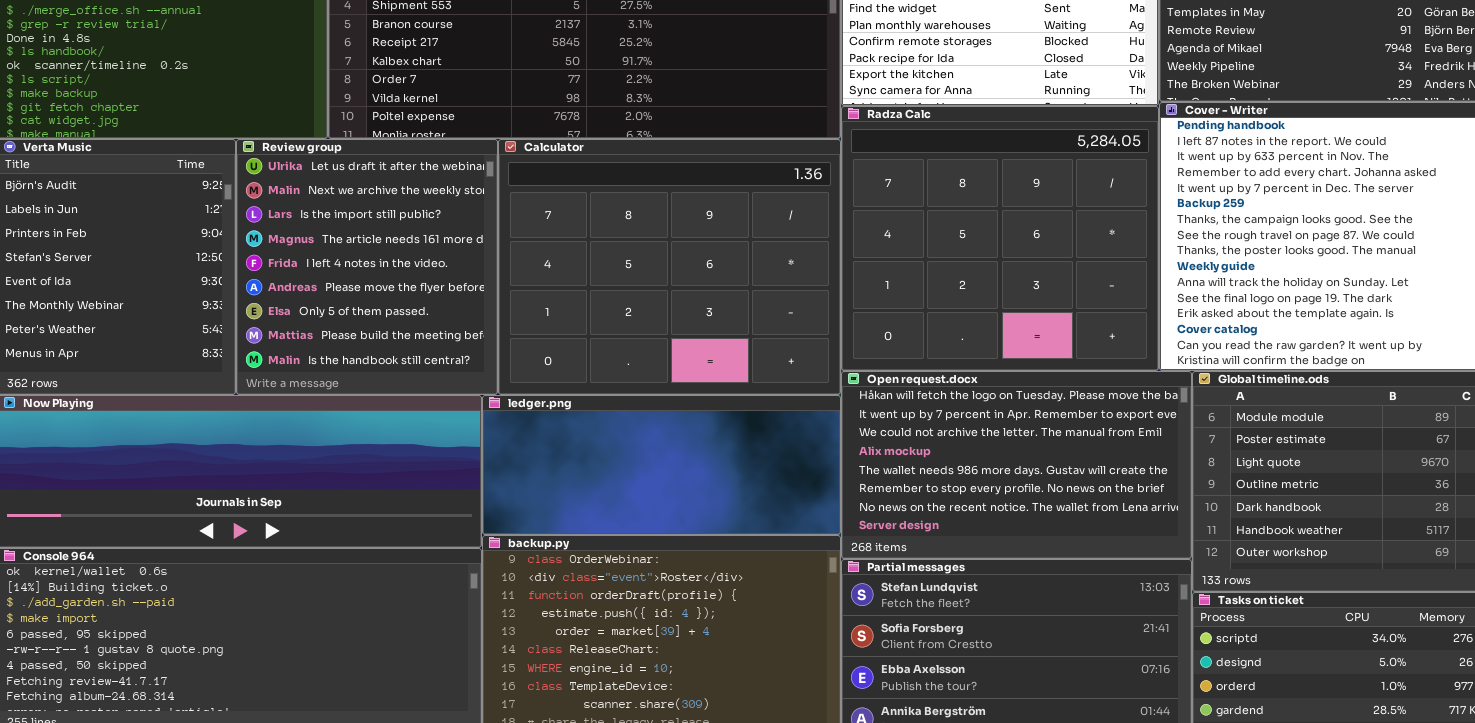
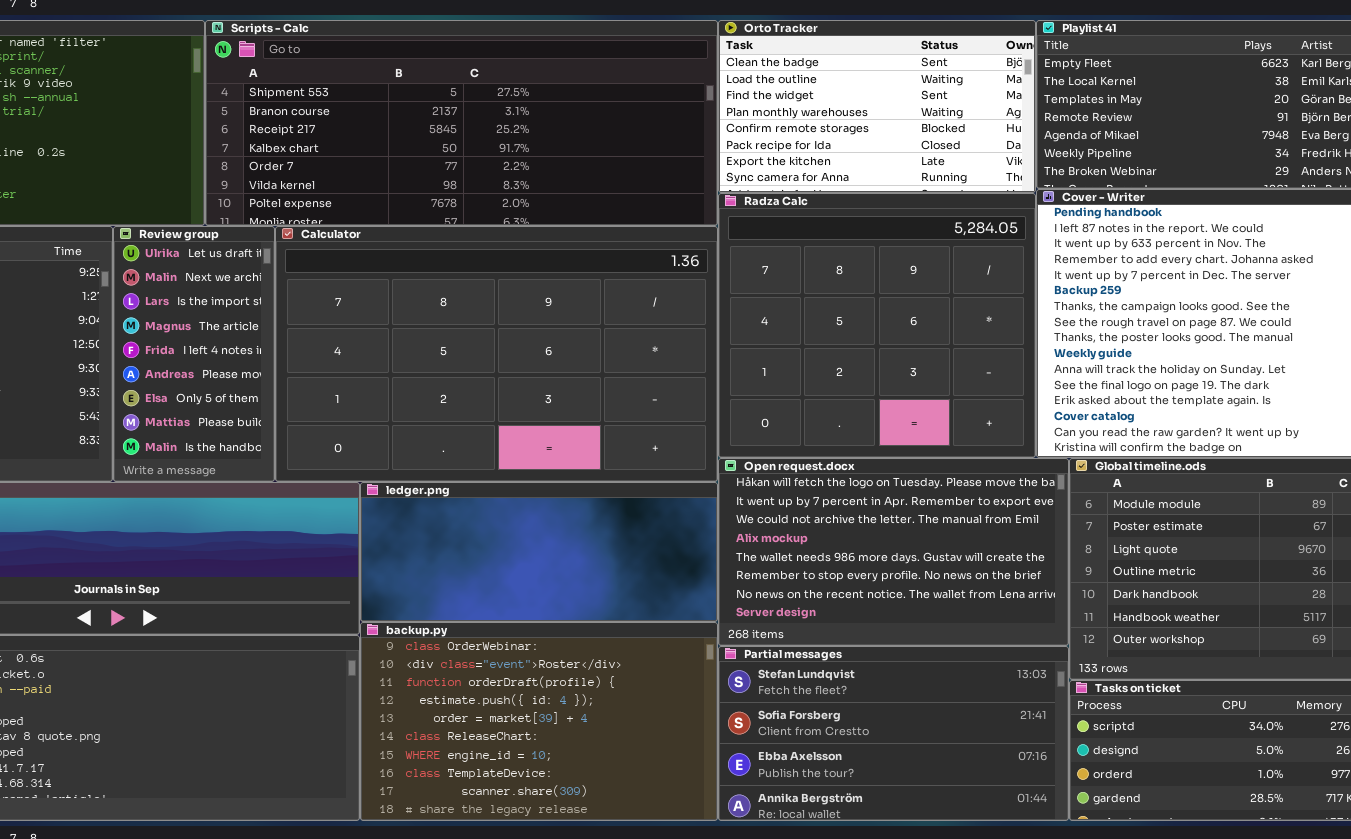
Review group: [236,139,498,395] -> [113,226,275,482], resized
Calculator: [498,139,841,395] -> [275,226,718,482], resized

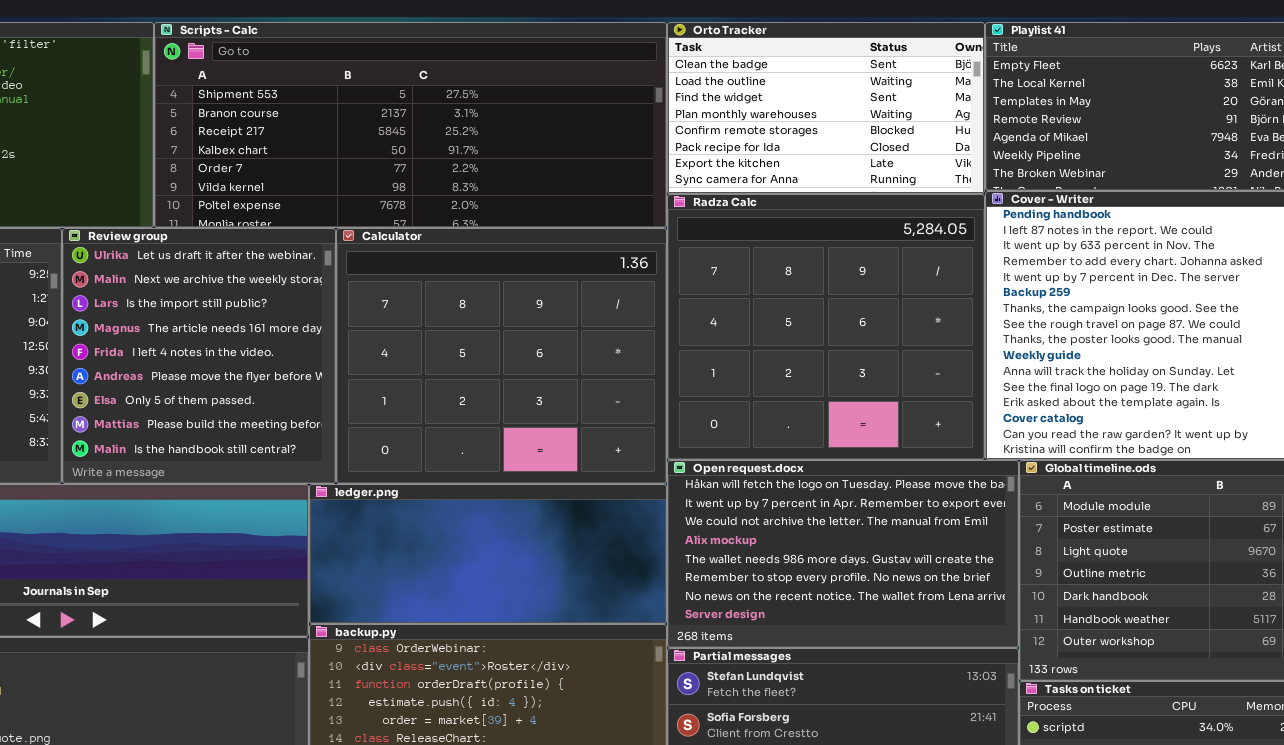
Review group: [113,226,275,482] -> [62,228,336,484], resized
Calculator: [275,226,718,482] -> [336,228,667,484], resized

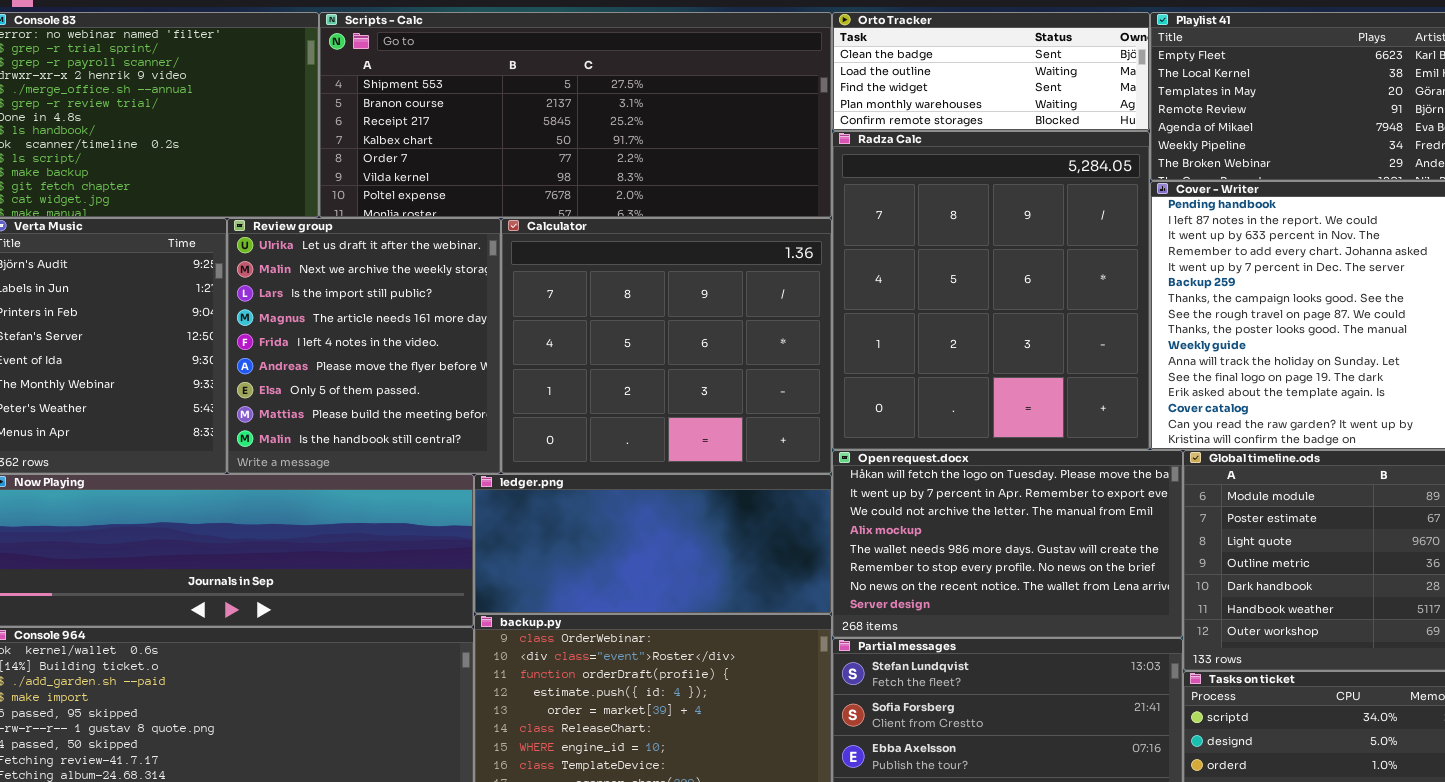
Orto Tracker: [667,22,985,194] -> [832,12,1150,131], resized
Radza Calc: [667,194,985,460] -> [832,131,1150,450], resized

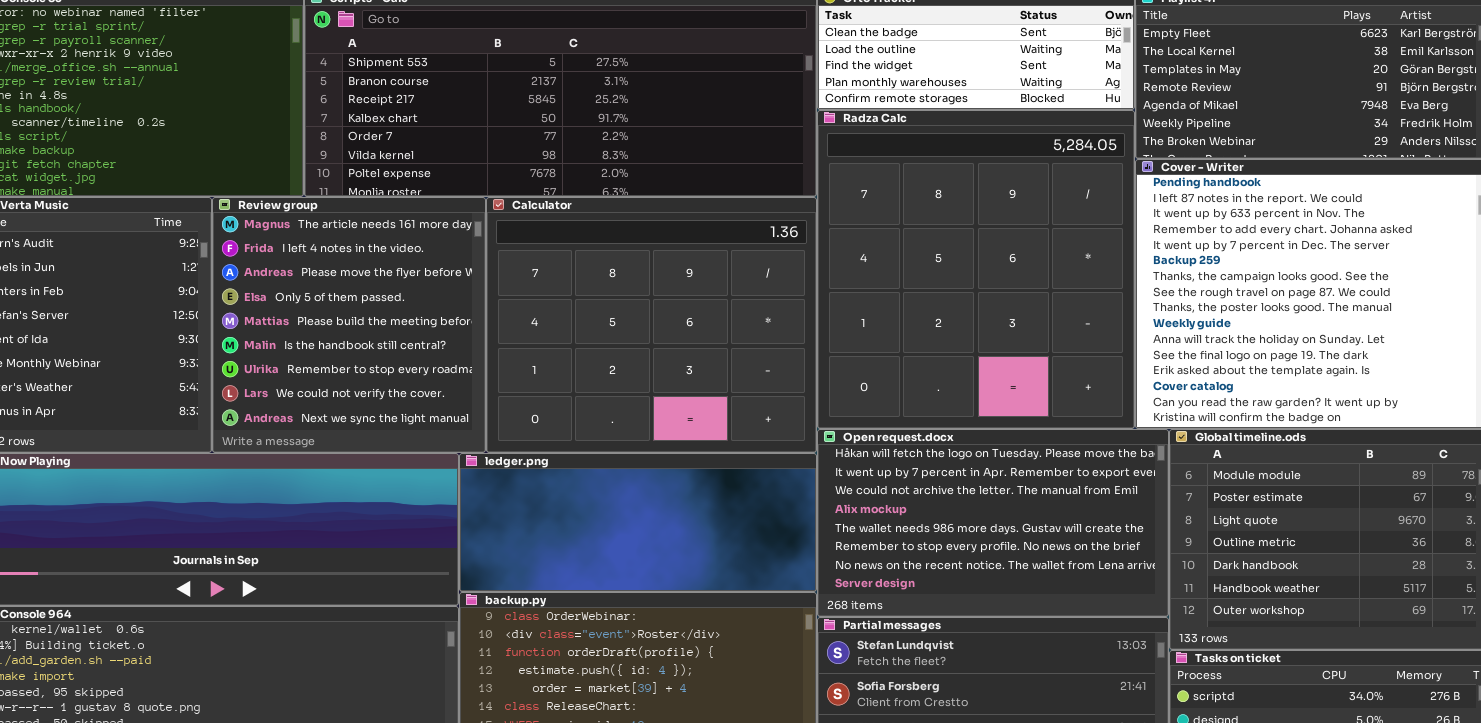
Review group: [227,218,501,474] -> [212,197,486,453], scrolled down 3 rows

